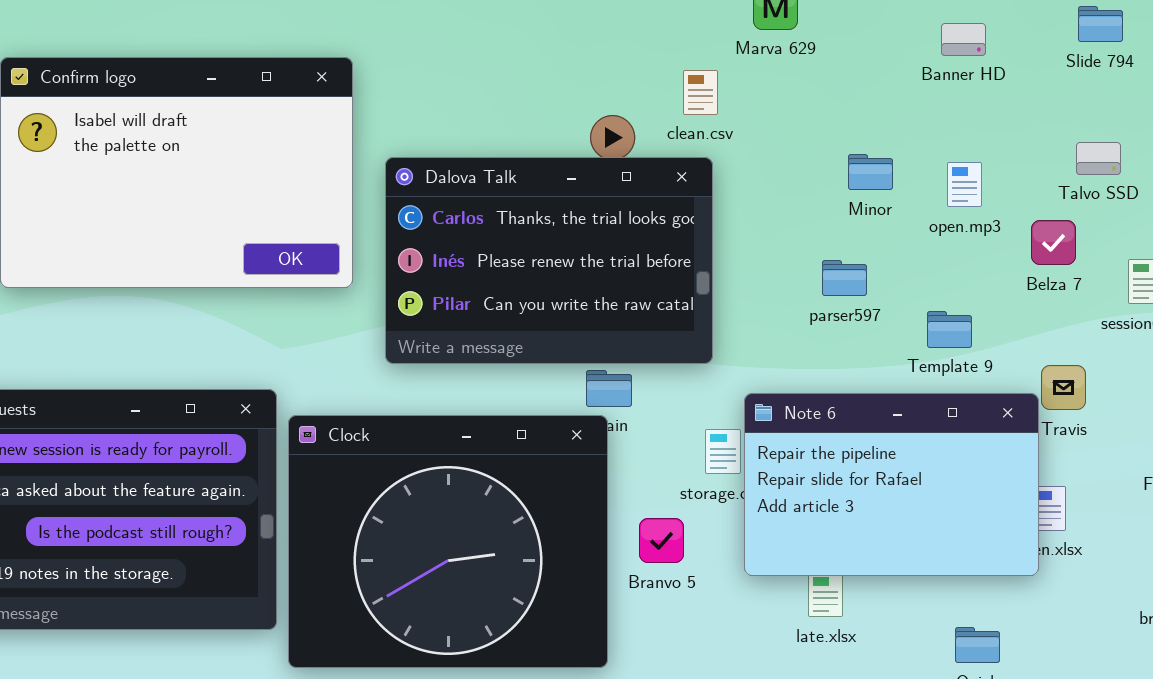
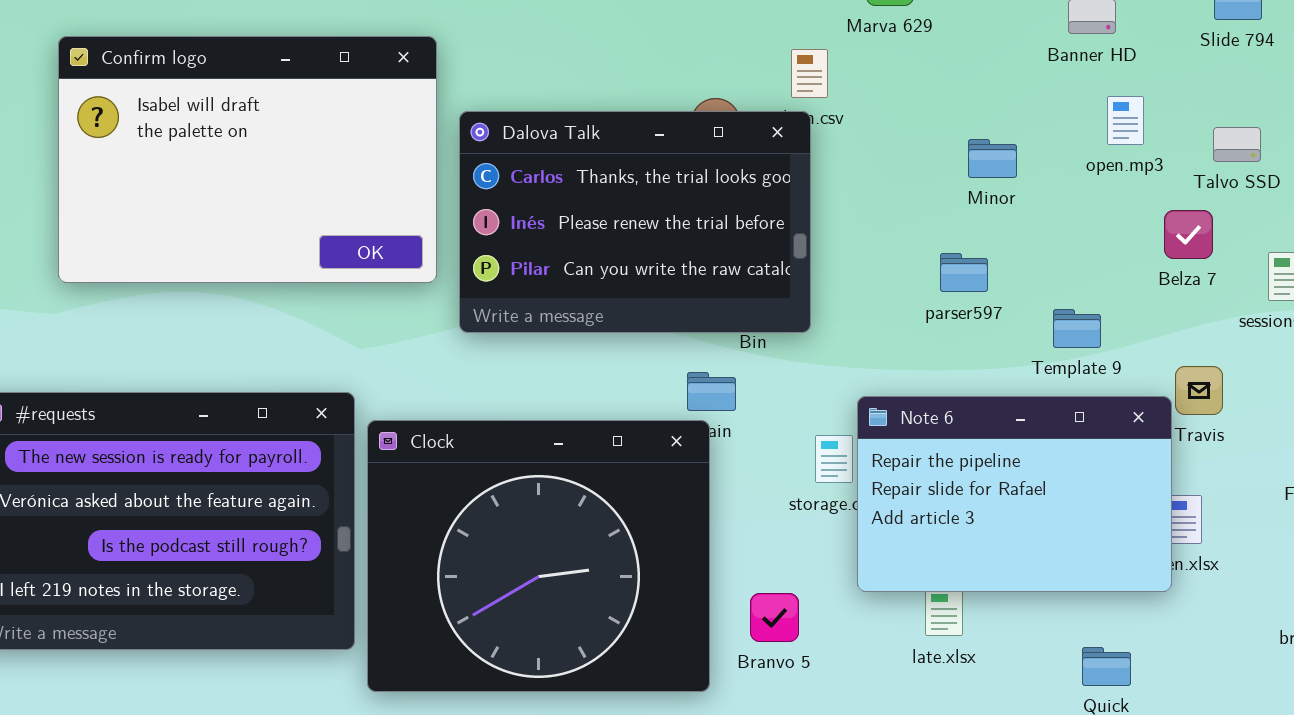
Dalova Talk: [385,157,713,364] -> [459,111,811,333], moved
open.mp3: [947,162,982,207] -> [1107,96,1144,145], moved
Branvo 5: [639,518,684,563] -> [750,593,799,642], moved

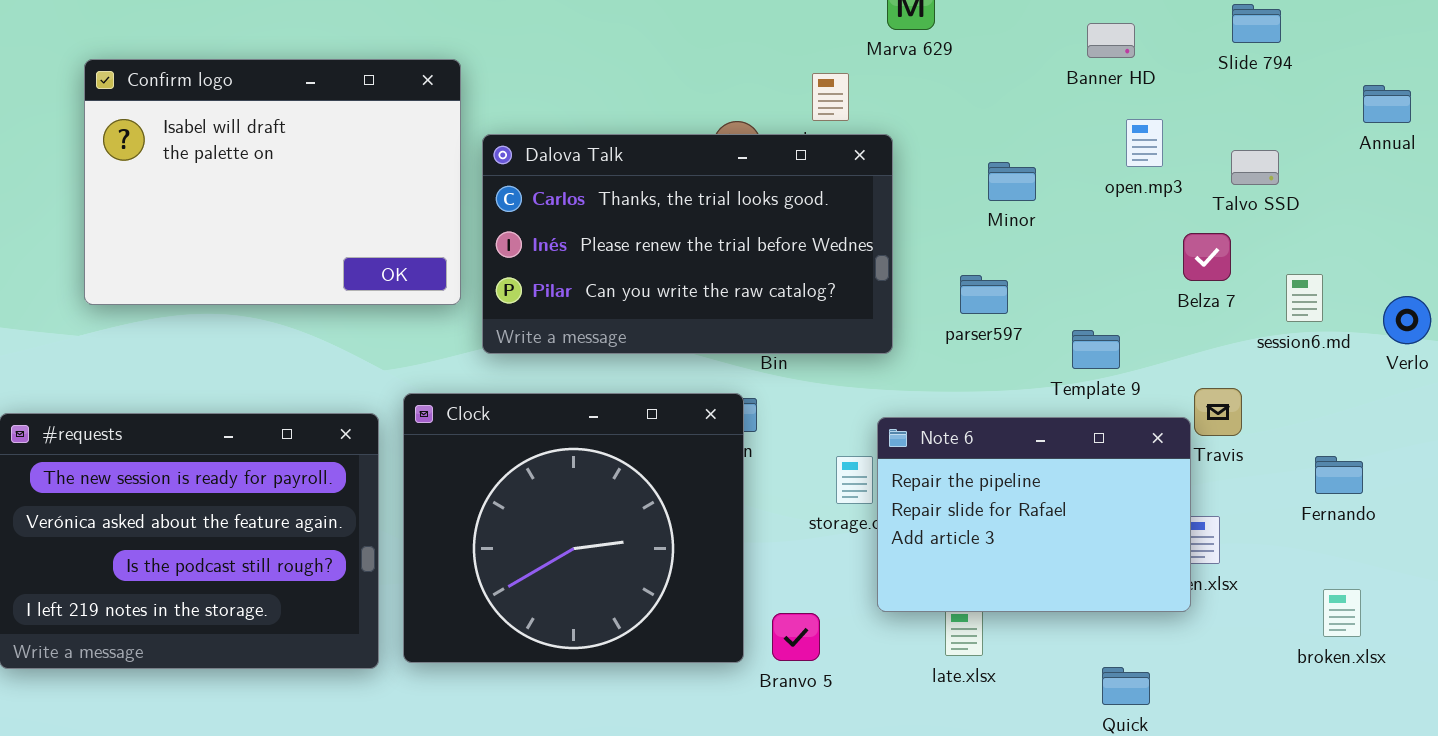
Dalova Talk: [459,111,811,333] -> [482,134,893,354], resized
Clock: [367,420,710,692] -> [403,393,744,663], moved

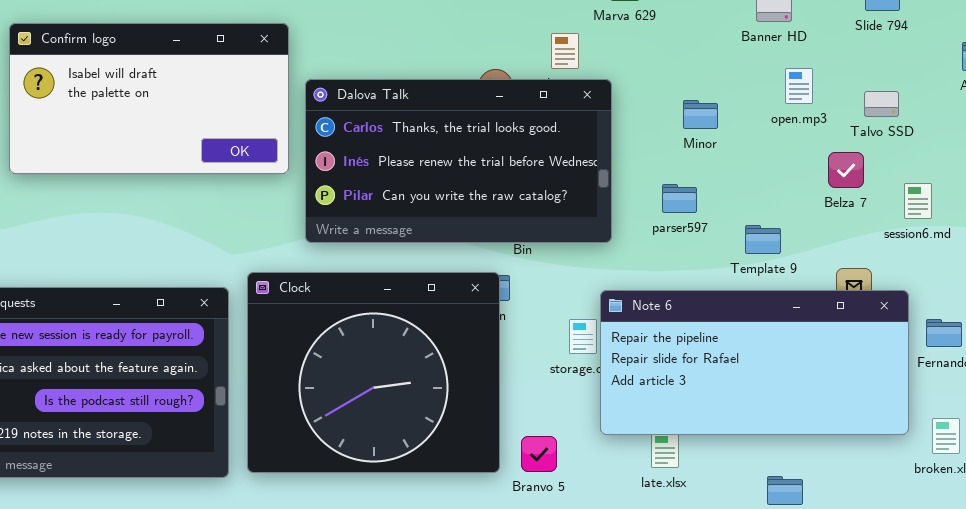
Confirm logo: [84,59,461,305] -> [9,23,289,174], resized
Note 6: [877,417,1191,612] -> [600,290,909,435], resized

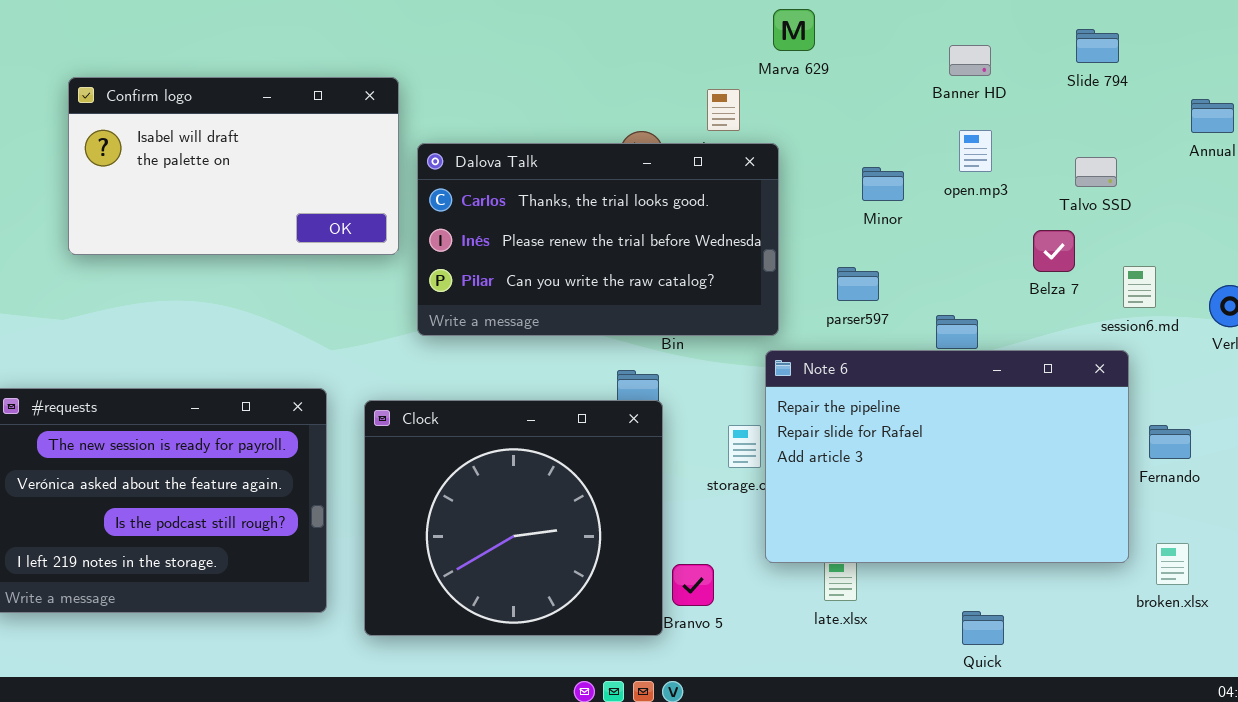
open.mp3: [785,68,813,104] -> [959,130,992,172], moved
Clock: [247,272,500,473] -> [364,400,663,636], moved
Note 6: [600,290,909,435] -> [765,350,1129,563], resized

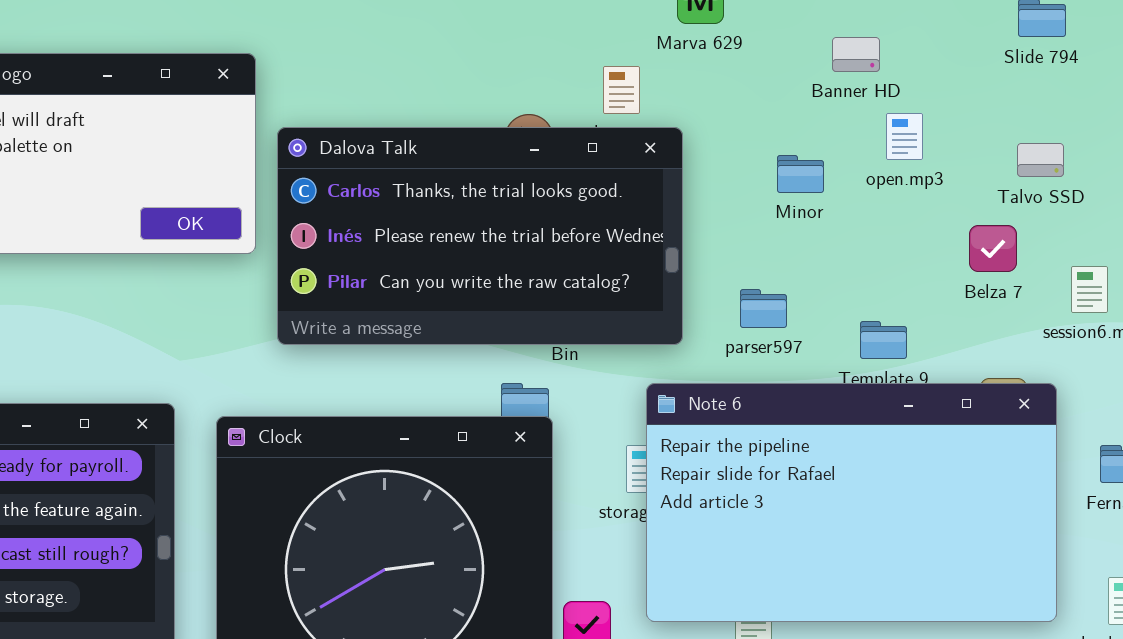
Banner HD: [949,45,991,76] -> [832,37,880,72], moved
parser597: [837,267,879,301] -> [740,289,787,328], moved
Note 6: [765,350,1129,563] -> [646,383,1057,622], moved

